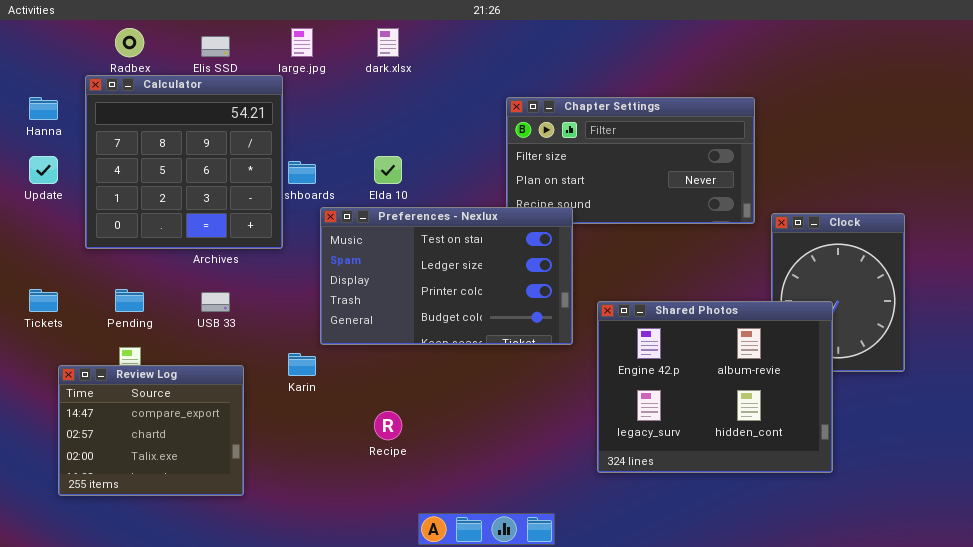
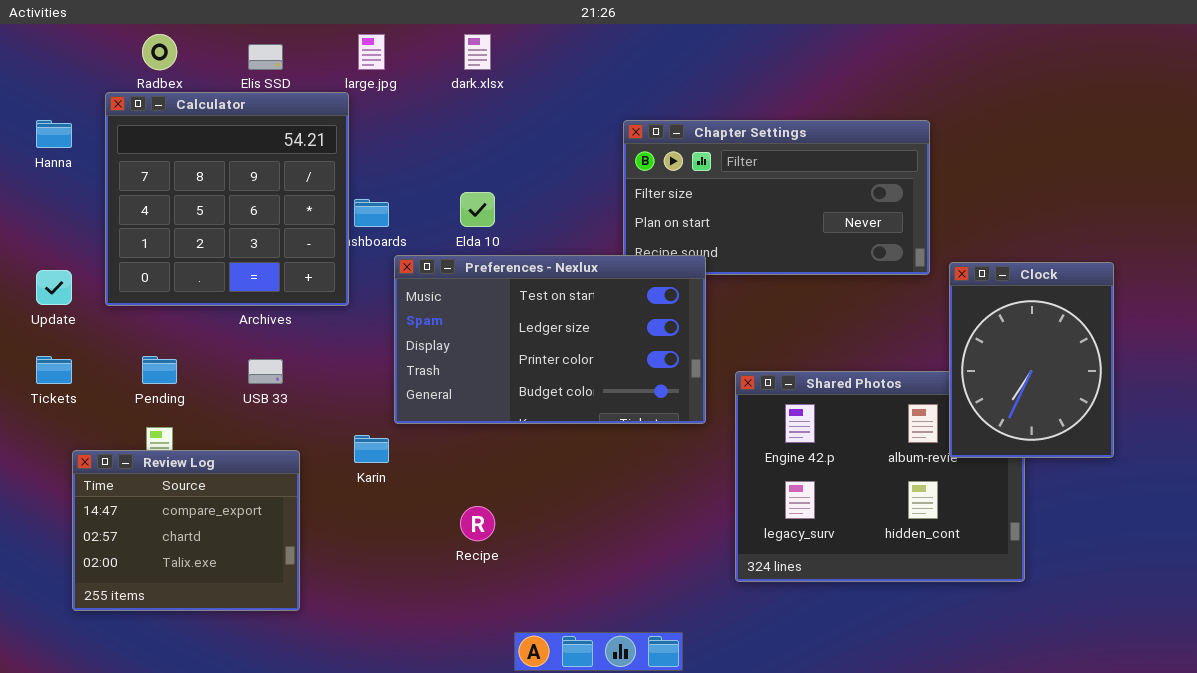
Update: [29,156,58,184] -> [36,270,72,305], moved
Clock: [771,213,905,372] -> [949,262,1114,458], raised

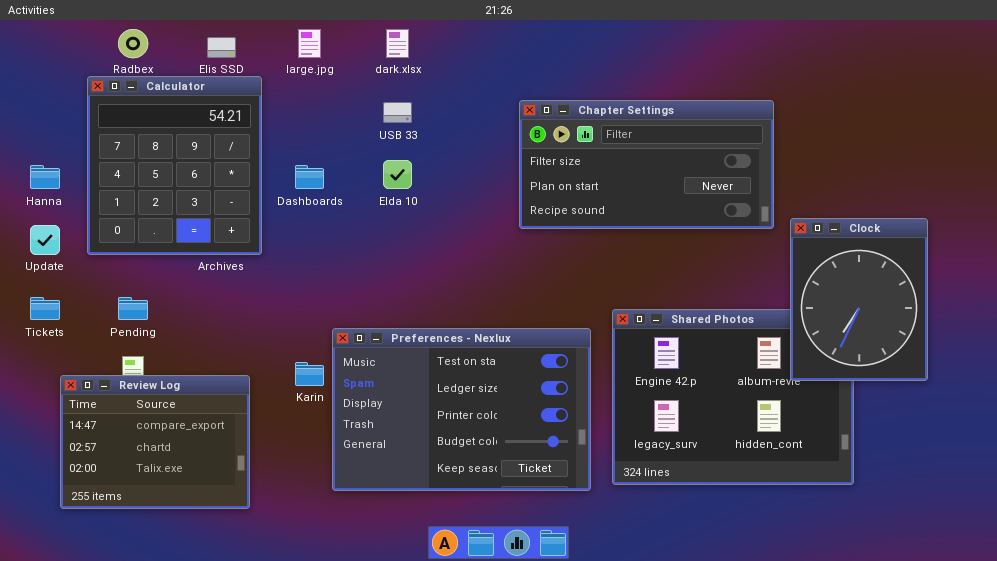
Calculator: [105,92,349,306] -> [87,76,262,255], resized
Hanna: [36,120,72,148] -> [30,165,60,189], moved
Preferences - Nexlux: [394,255,706,424] -> [332,328,591,491], moved, resized
USB 33: [248,359,283,384] -> [383,102,412,123], moved

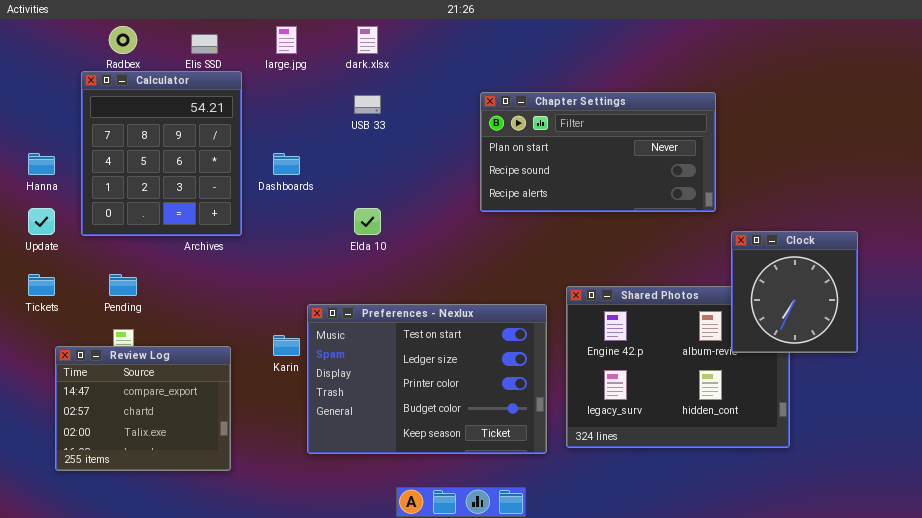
Chapter Settings: [519,100,774,229] -> [480,92,716,212], scrolled down 1 row
Elda 10: [383,160,412,189] -> [354,208,381,235], moved
Clock: [790,218,928,381] -> [731,231,858,353], resized

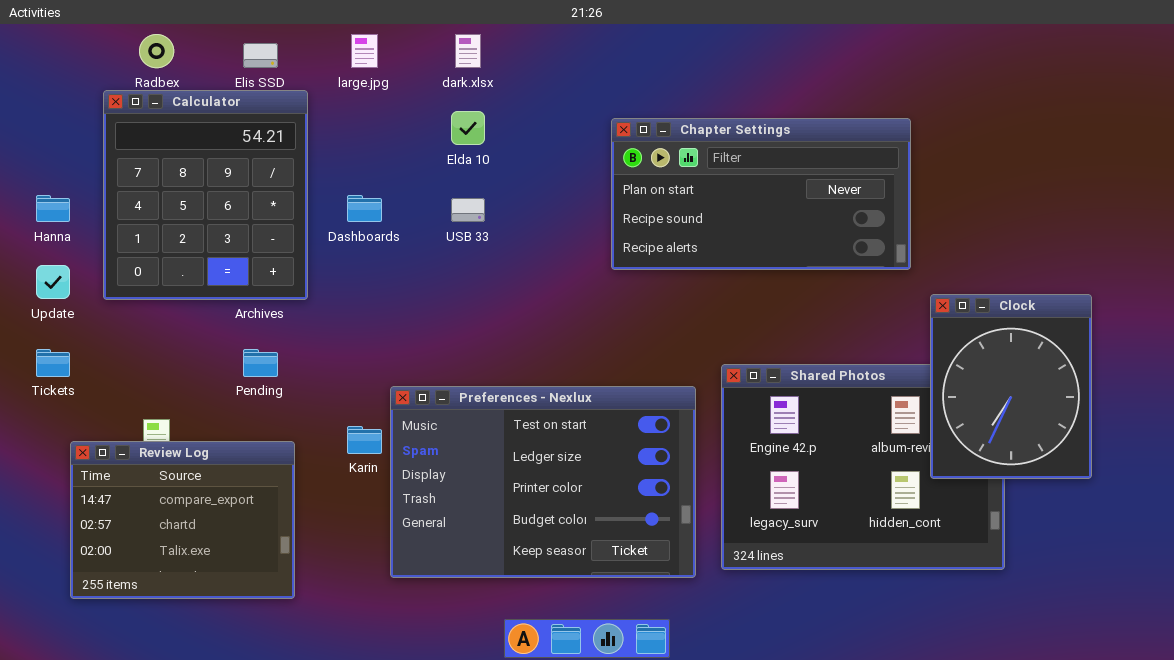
USB 33: [354,95,381,114] -> [451,198,485,222], moved
Elda 10: [354,208,381,235] -> [451,111,485,145], moved
Clock: [731,231,858,353] -> [930,294,1092,479], resized
Pending: [109,274,137,296] -> [243,349,278,377], moved

